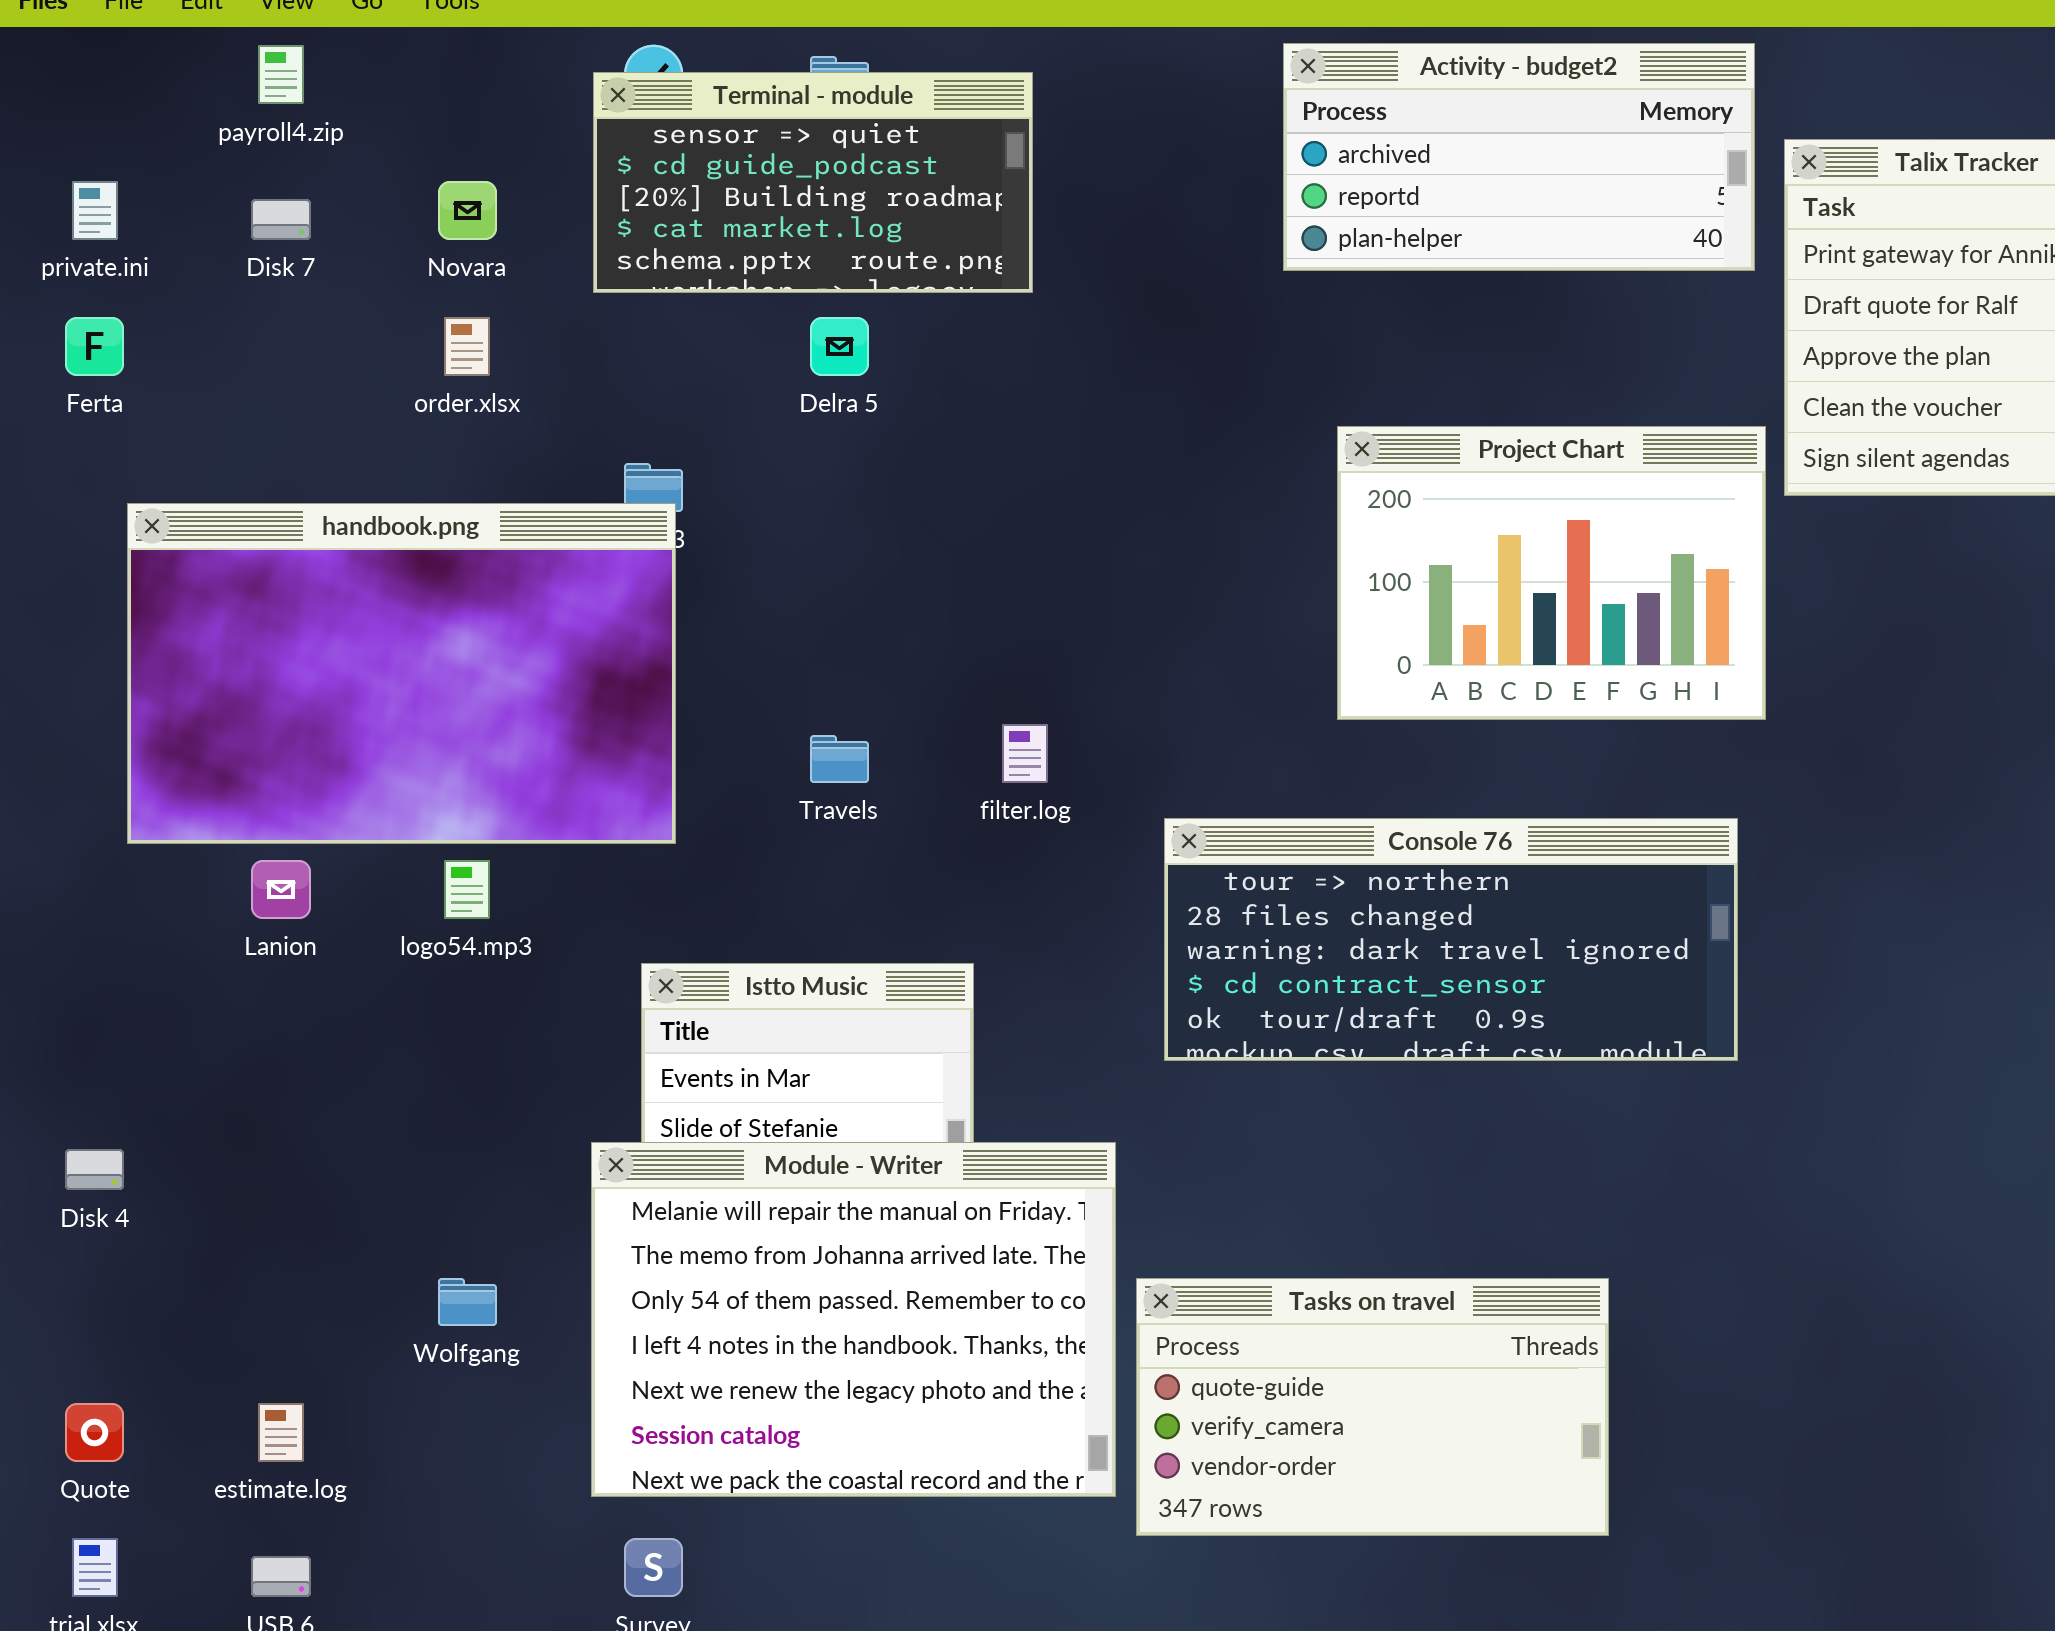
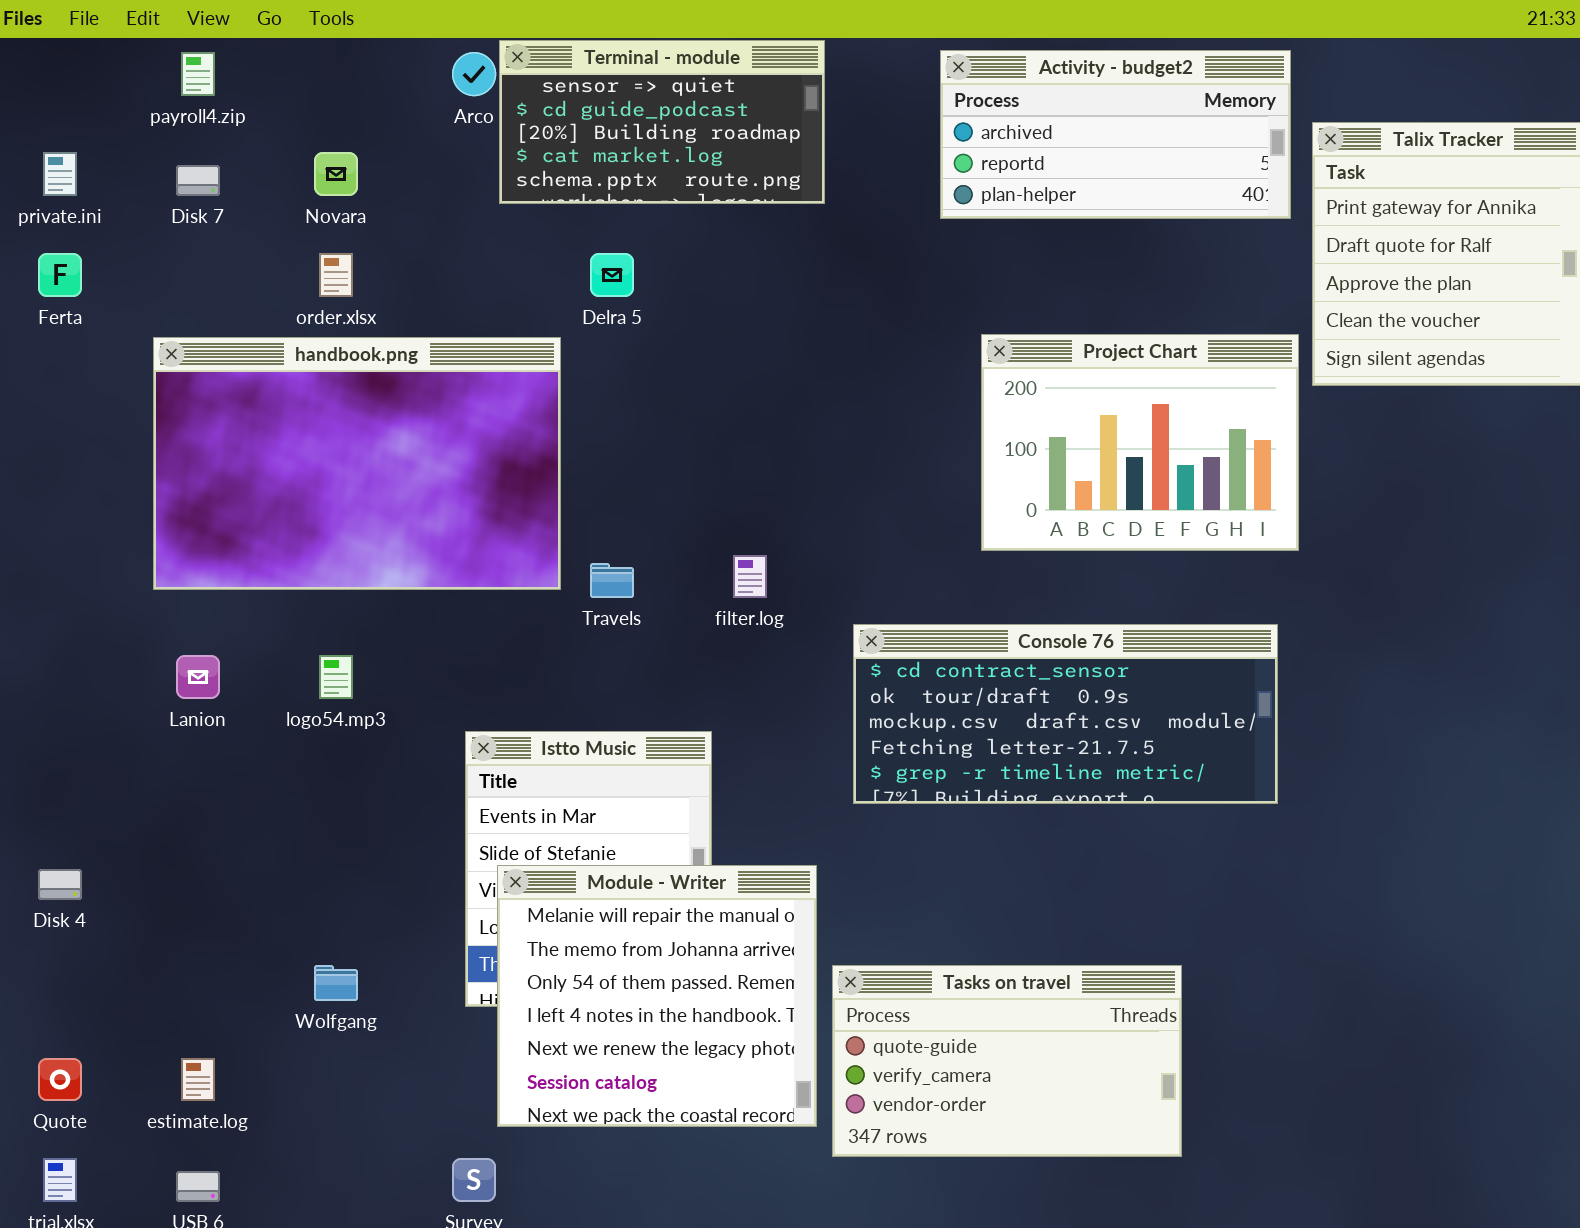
Terminal - module: [593,72,1033,293] -> [499,40,825,204], moved
handbook.png: [127,503,676,844] -> [153,337,561,590], moved
Console 76: [1164,818,1738,1061] -> [853,624,1278,804], scrolled down 3 rows
Module - Writer: [591,1142,1116,1497] -> [497,865,817,1127], resized

